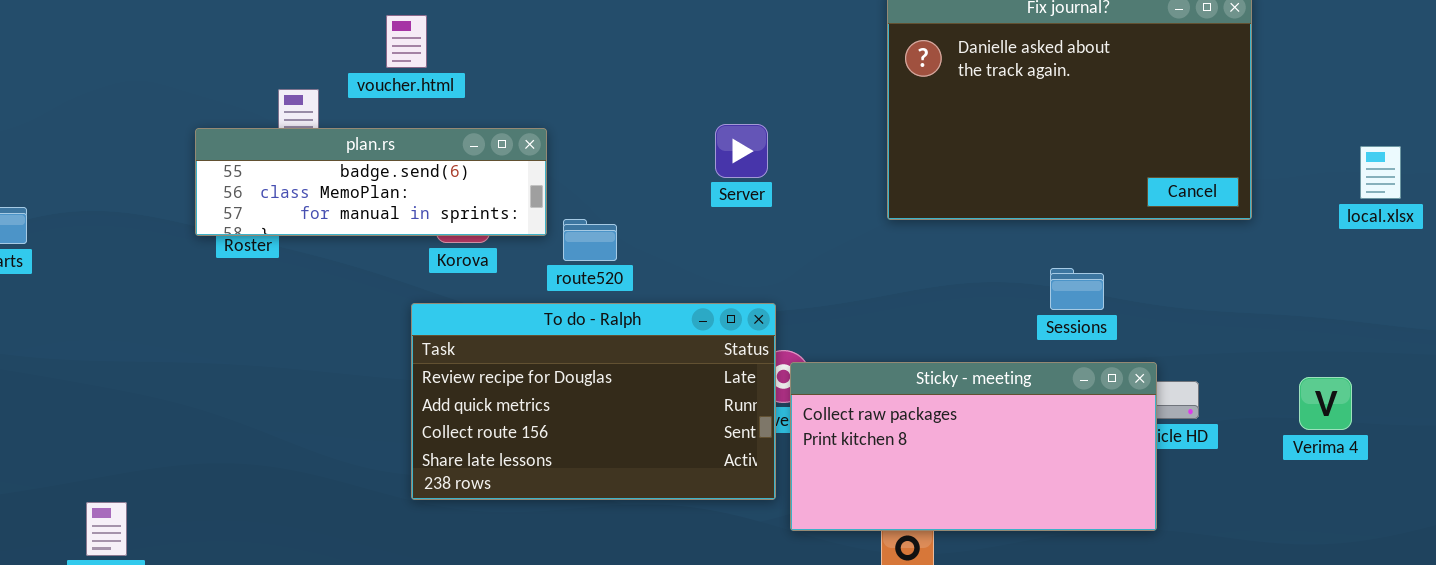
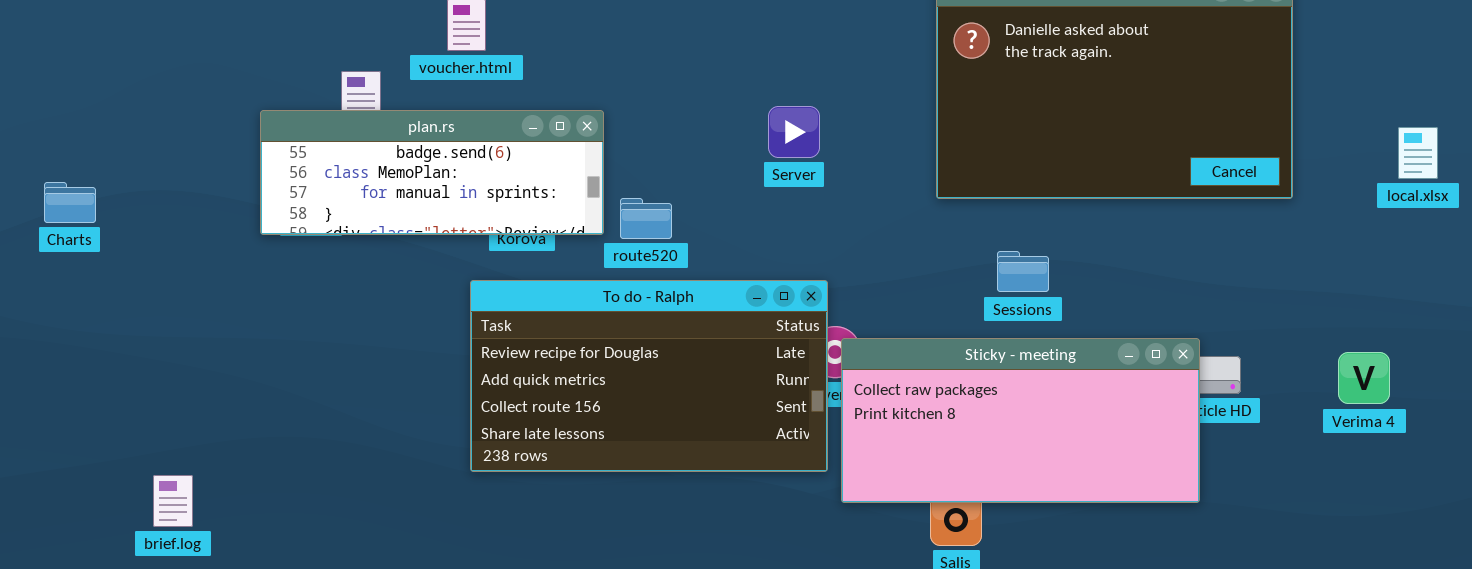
plan.rs: [195,128,547,236] -> [260,110,604,235], resized
Sessions: [1050,268,1104,310] -> [997,251,1049,292], moved

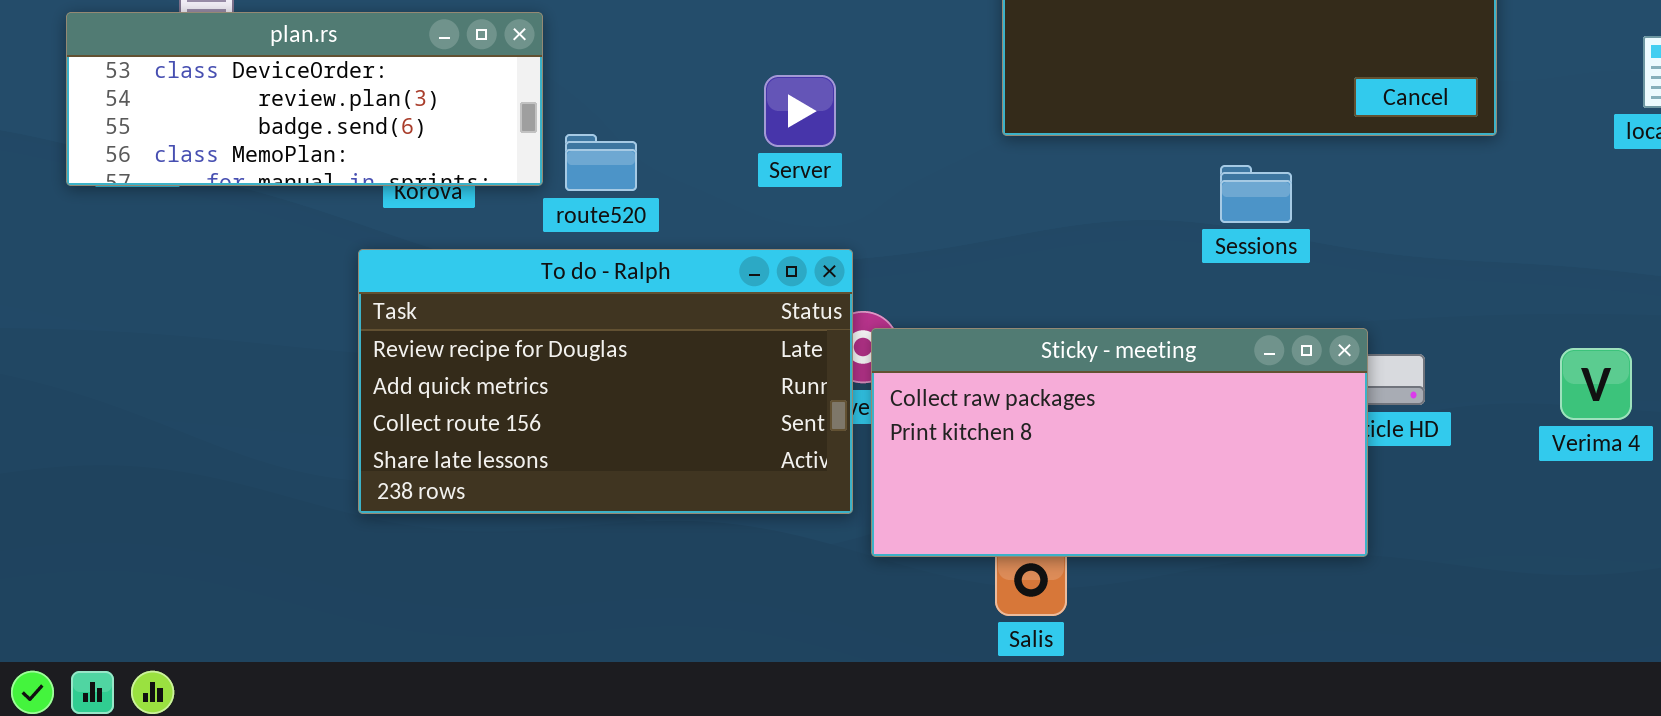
Server: [768,106,820,158] -> [764,75,836,147], moved
plan.rs: [260,110,604,235] -> [66,12,543,186], scrolled up 2 rows
Sessions: [997,251,1049,292] -> [1220,165,1292,223], moved

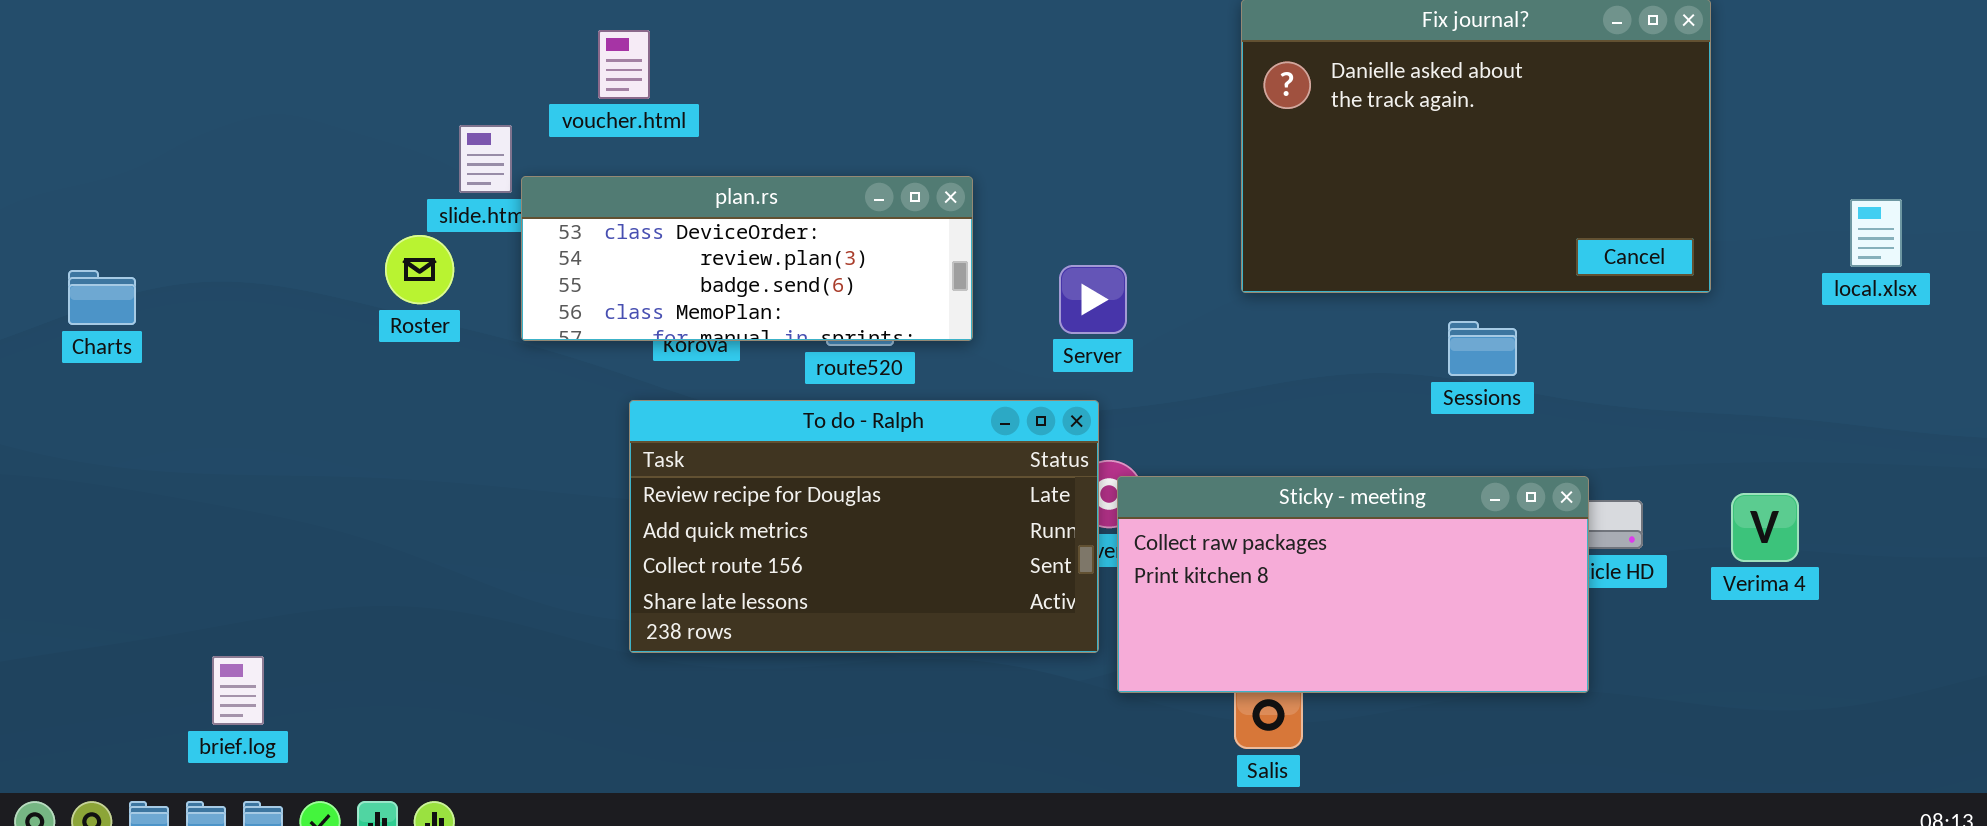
plan.rs: [66,12,543,186] -> [521,176,973,341], moved
Server: [764,75,836,147] -> [1059,265,1127,334], moved
Verima 4: [1560,348,1632,420] -> [1731,493,1799,562], moved

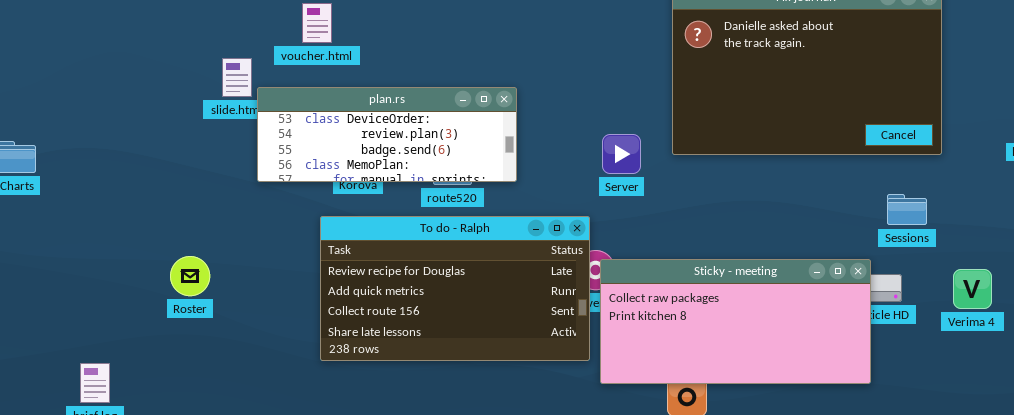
Roster: [385,235,454,304] -> [170,256,210,296], moved
Server: [1059,265,1127,334] -> [602,134,641,174], moved
Sessions: [1448,321,1517,376] -> [887,194,927,225], moved

